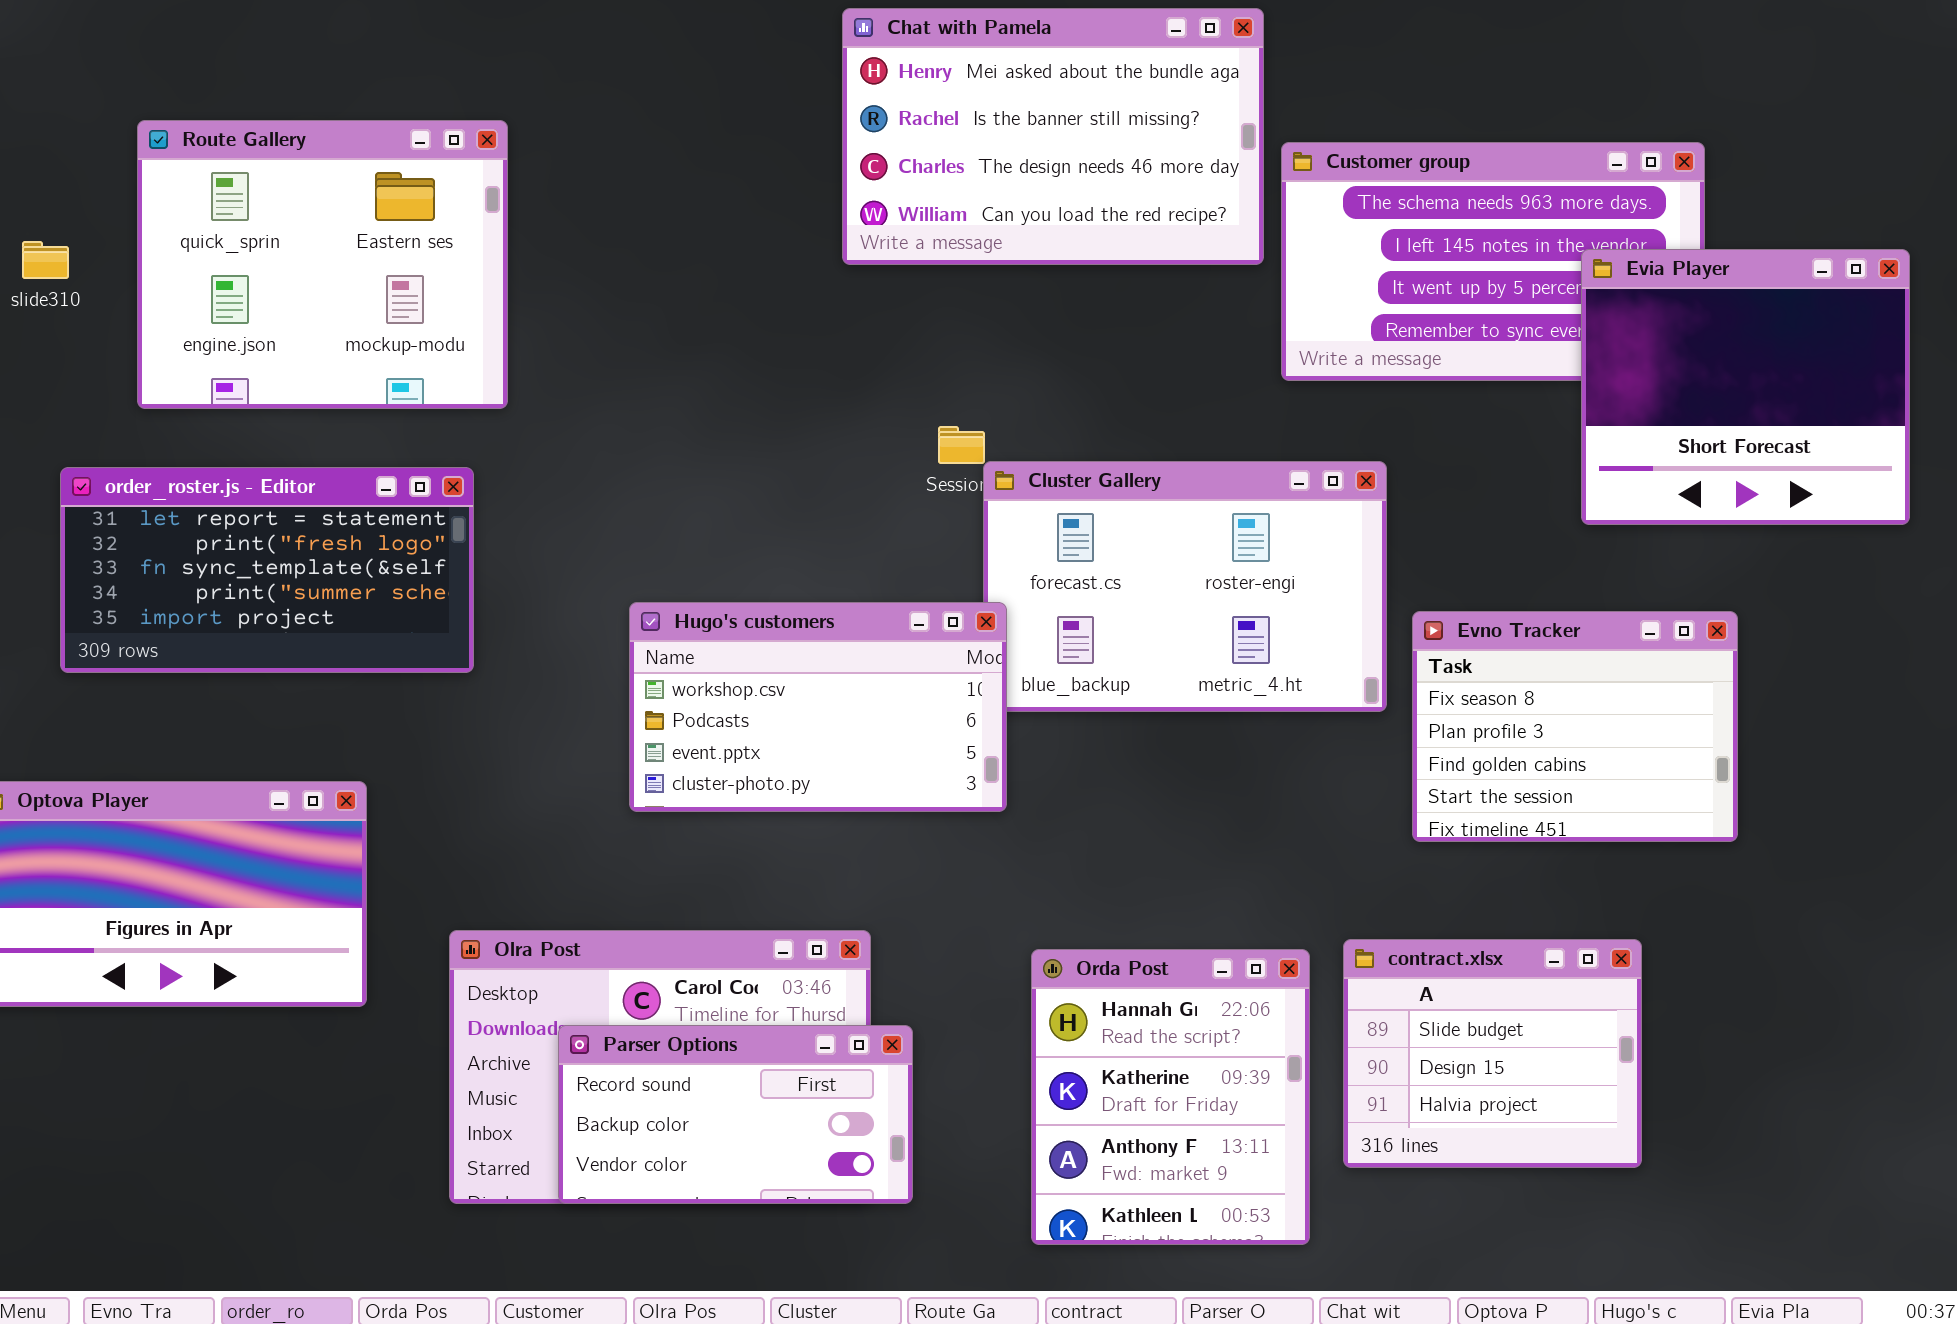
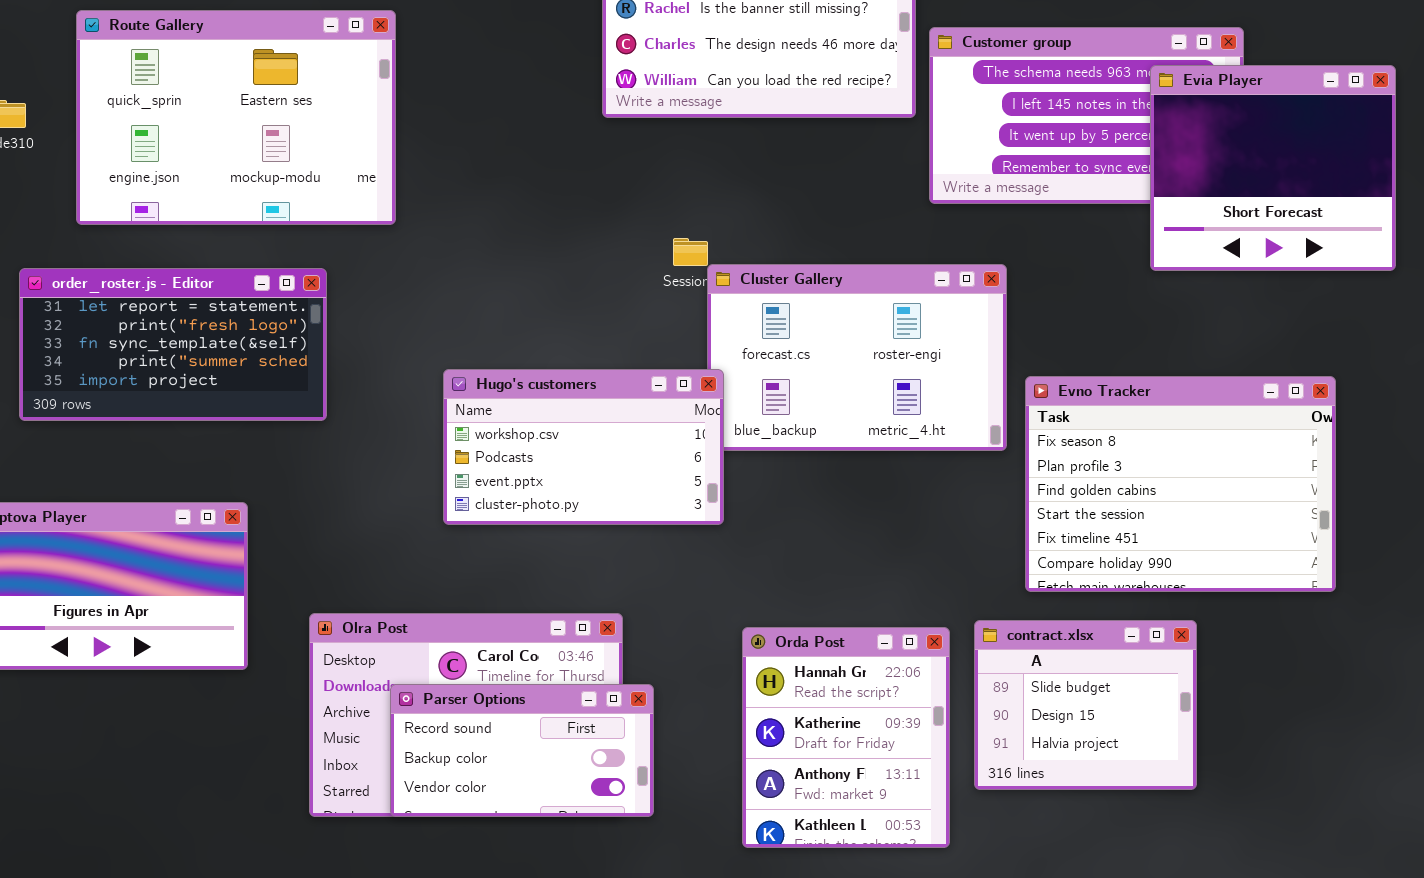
Route Gallery: [137,120,508,409] -> [76,10,396,225], resized
Evia Player: [1581,249,1910,525] -> [1150,65,1396,271], moved
Evno Tracker: [1412,611,1738,842] -> [1025,376,1336,592], resized

